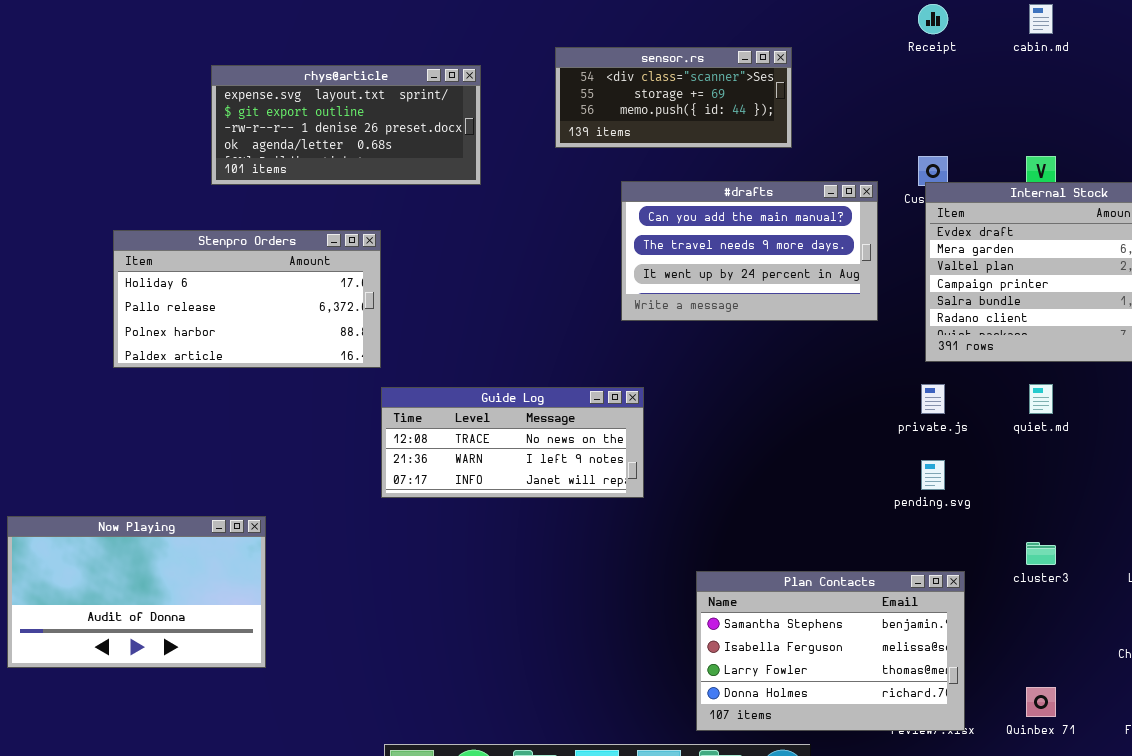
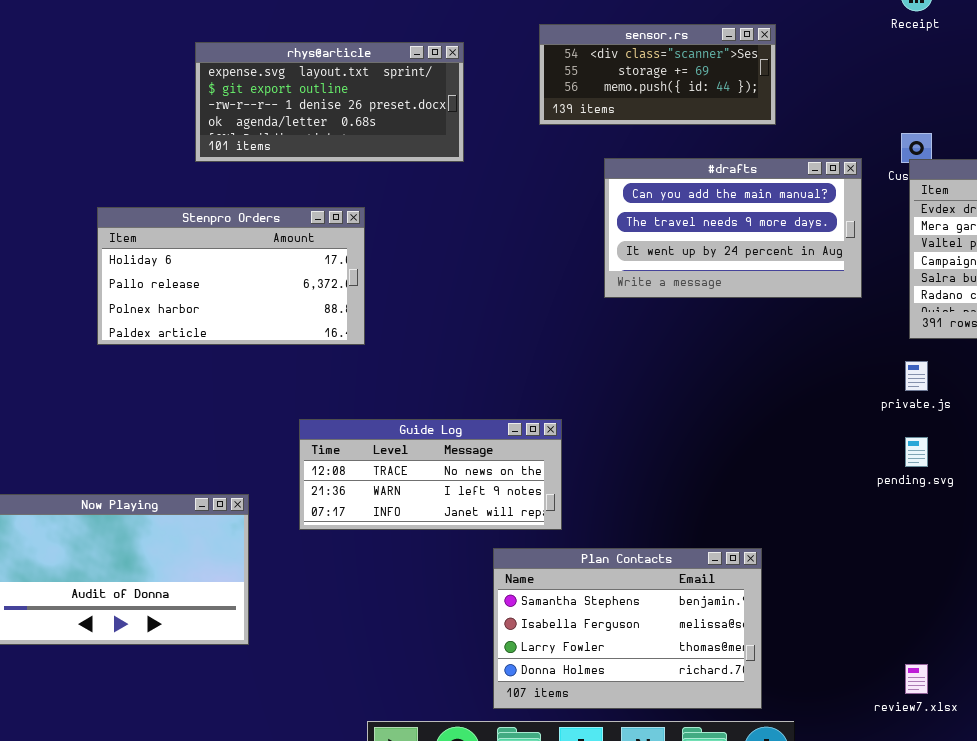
Guide Log: [381,387,644,498] -> [299,419,562,530], moved
Plan Contacts: [696,571,965,731] -> [493,548,762,709], moved

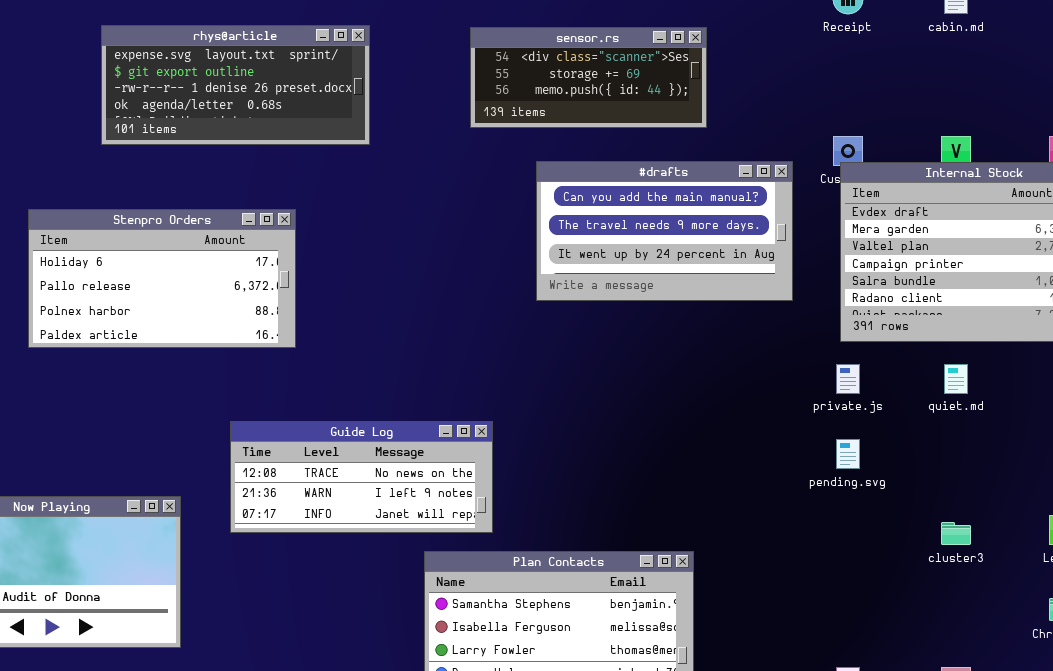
rhys@article: [195,42,464,162] -> [101,25,370,145], moved

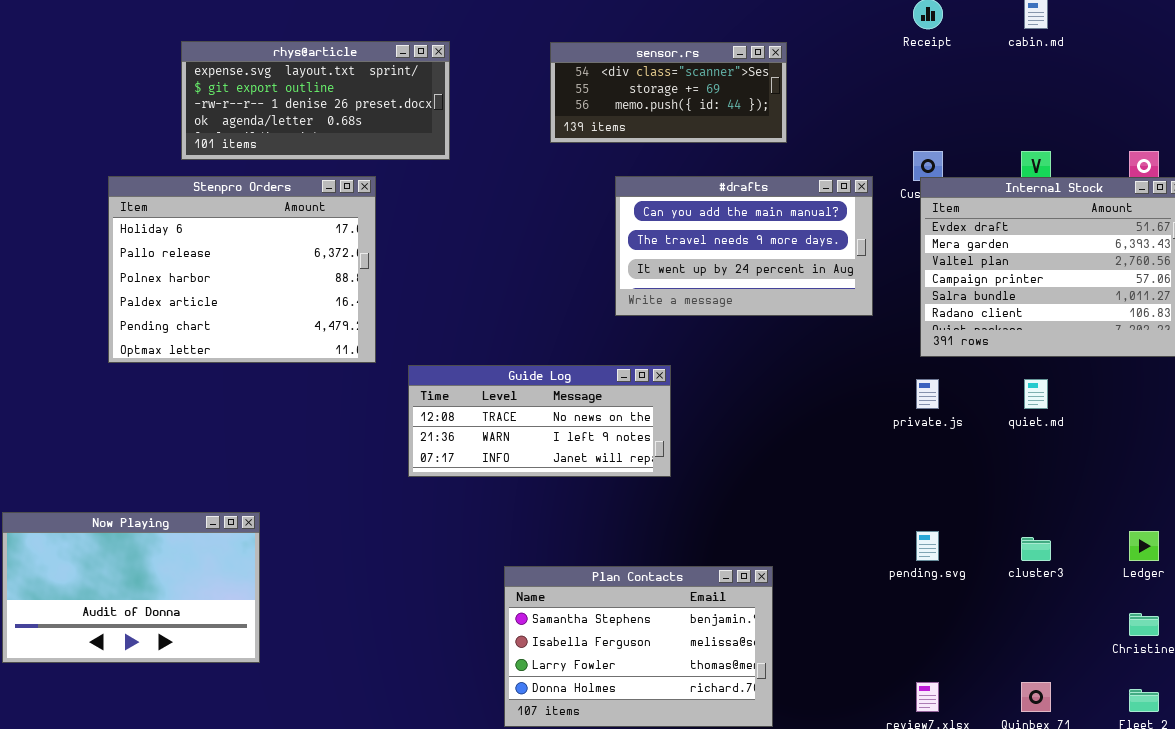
Stenpro Orders: [28,209,296,348] -> [108,176,376,363], resized
Guide Log: [230,421,493,533] -> [408,365,671,477], moved
pending.svg: [836,439,860,469] -> [916,531,939,561], moved

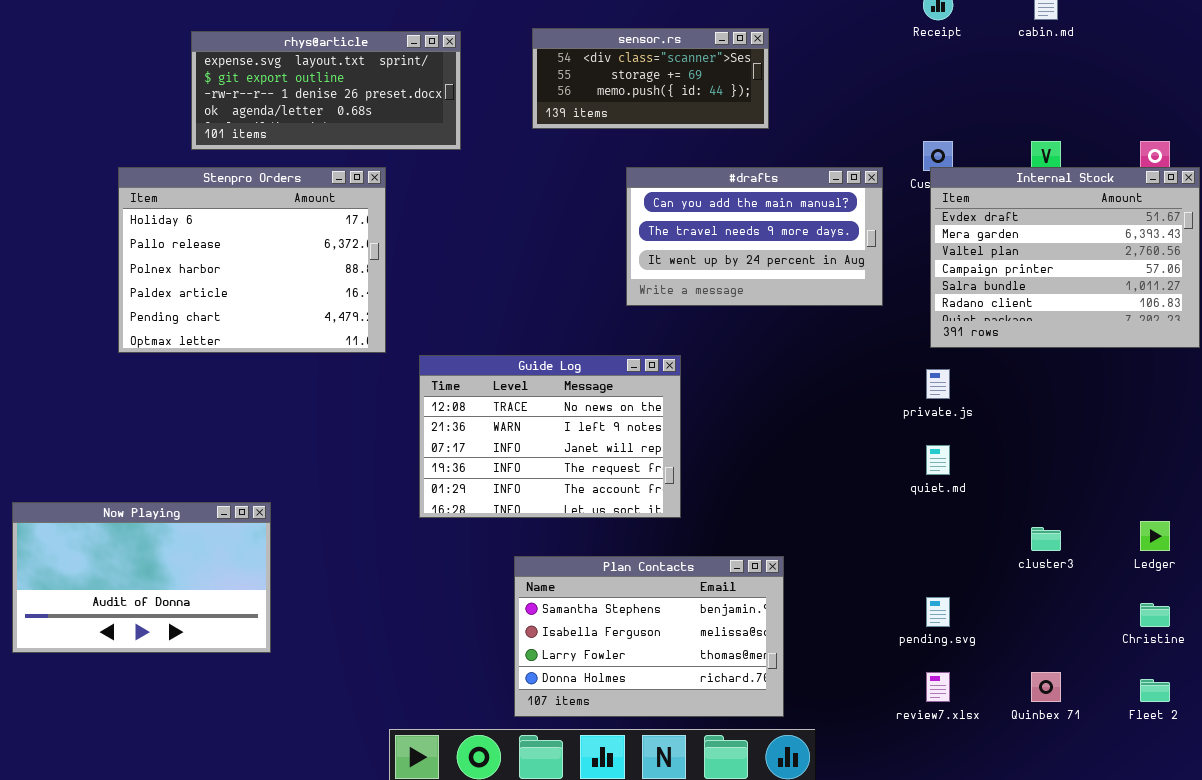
sensor.rs: [550,42,787,143] -> [532,28,769,129], moved
Guide Log: [408,365,671,477] -> [419,355,681,518], resized
quiet.md: [1024,379,1048,409] -> [926,445,950,475], moved
pending.svg: [916,531,939,561] -> [926,597,950,627], moved

